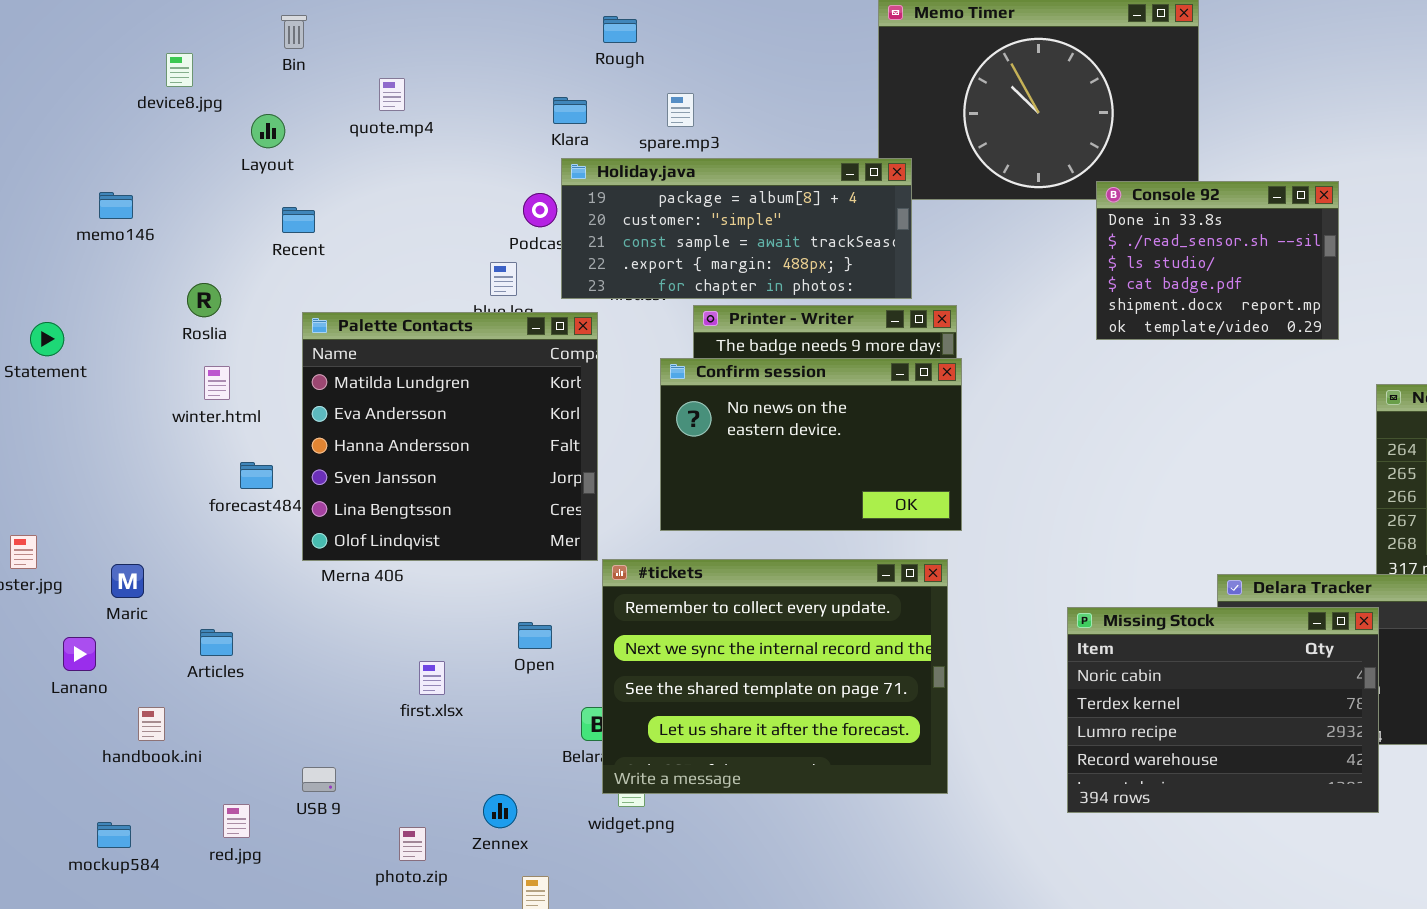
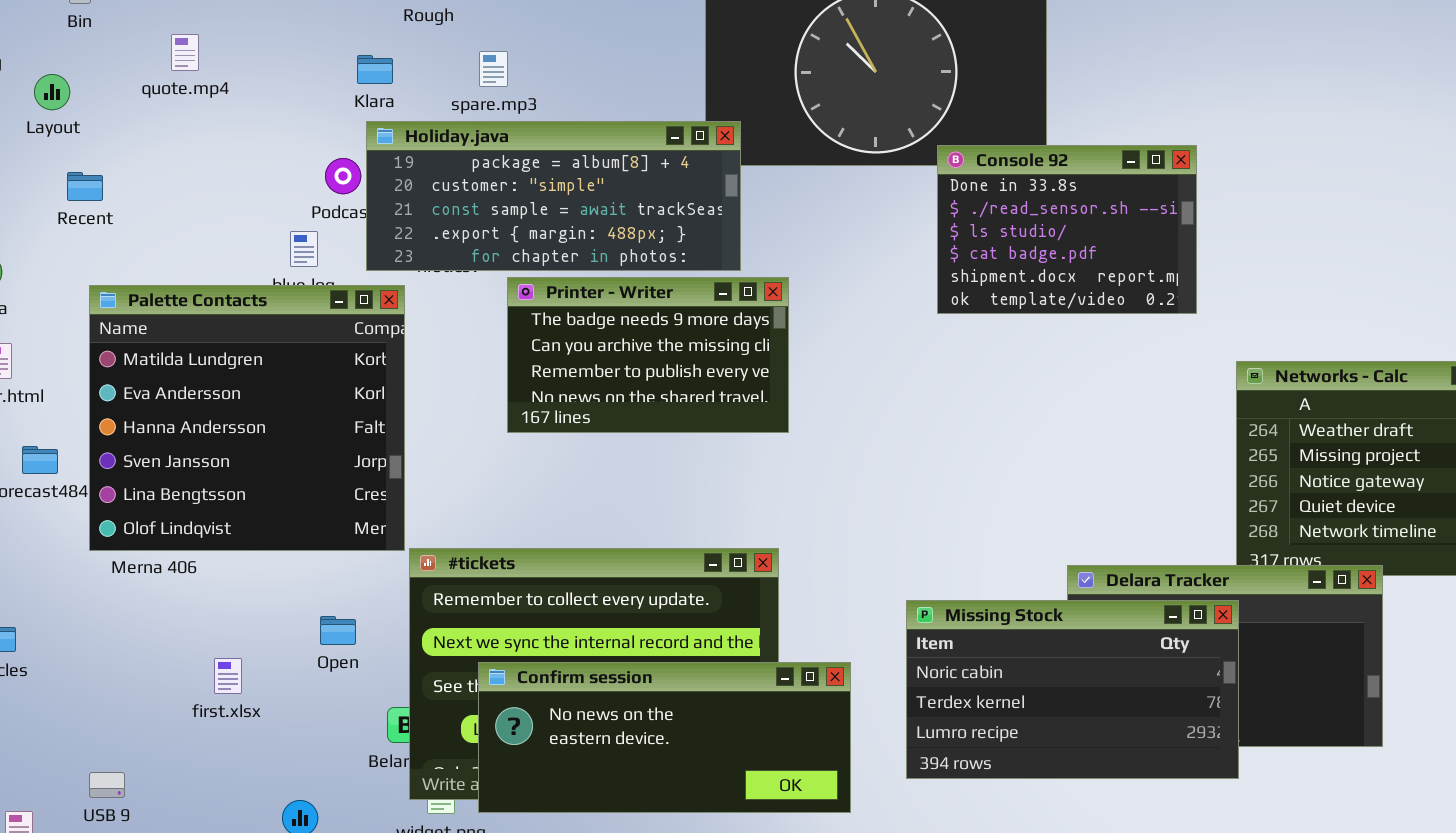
Confirm session: [660,358,962,531] -> [478,662,851,813], moved, resized
Missing Stock: [1067,607,1379,813] -> [906,600,1239,779], resized

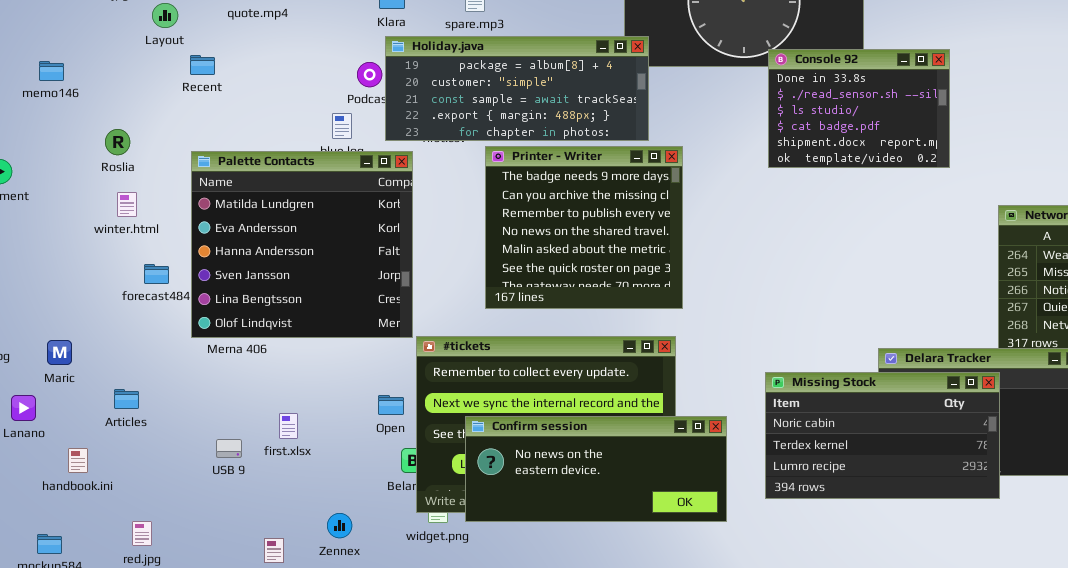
Console 92: [937,145,1197,314] -> [768,49,950,168], moved
Recent: [67,172,103,201] -> [190,55,215,75], moved
Printer - Writer: [507,277,789,433] -> [485,146,683,309], resized
Open: [320,616,356,645] -> [378,395,404,415], moved
USB 9: [89,772,125,798] -> [216,439,242,458], moved

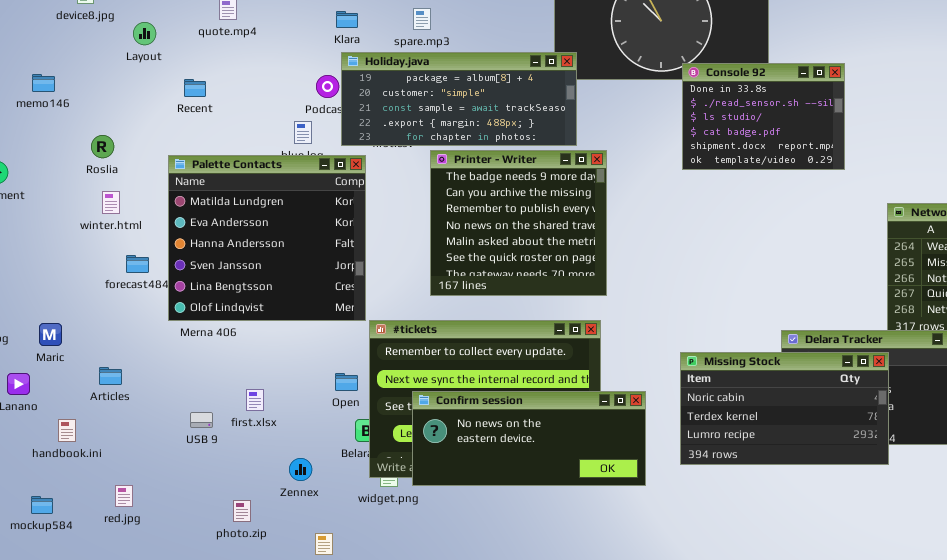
Recent: [190,55,215,75] -> [184,79,206,97], moved
Zennex: [327,513,352,538] -> [289,458,312,481], moved

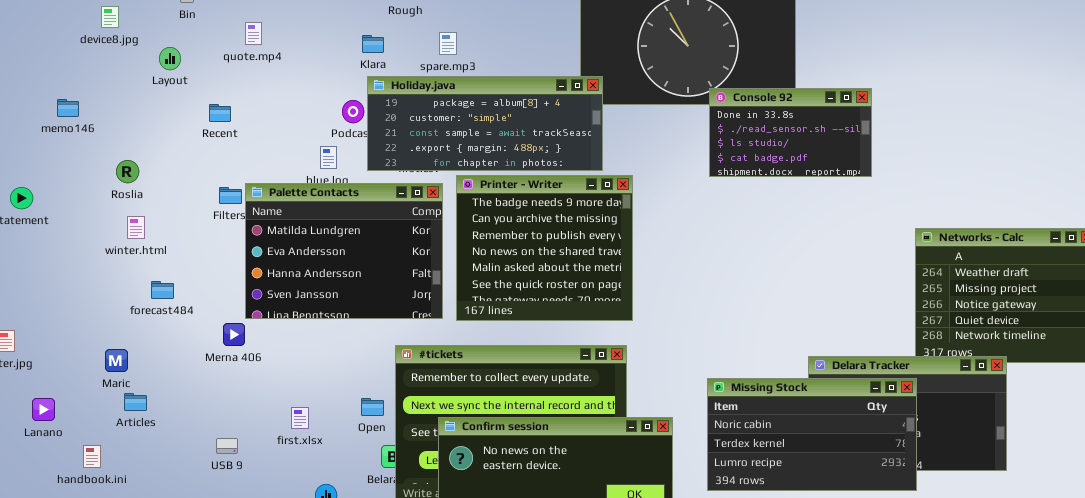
Console 92: [682,63,845,170] -> [709,88,872,177], resized
Palette Contacts: [168,155,366,321] -> [245,183,443,319], moved, resized
Maric: [39,323,62,346] -> [105,349,128,372], moved
first.xlsx: [246,389,264,411] -> [291,407,309,429], moved

